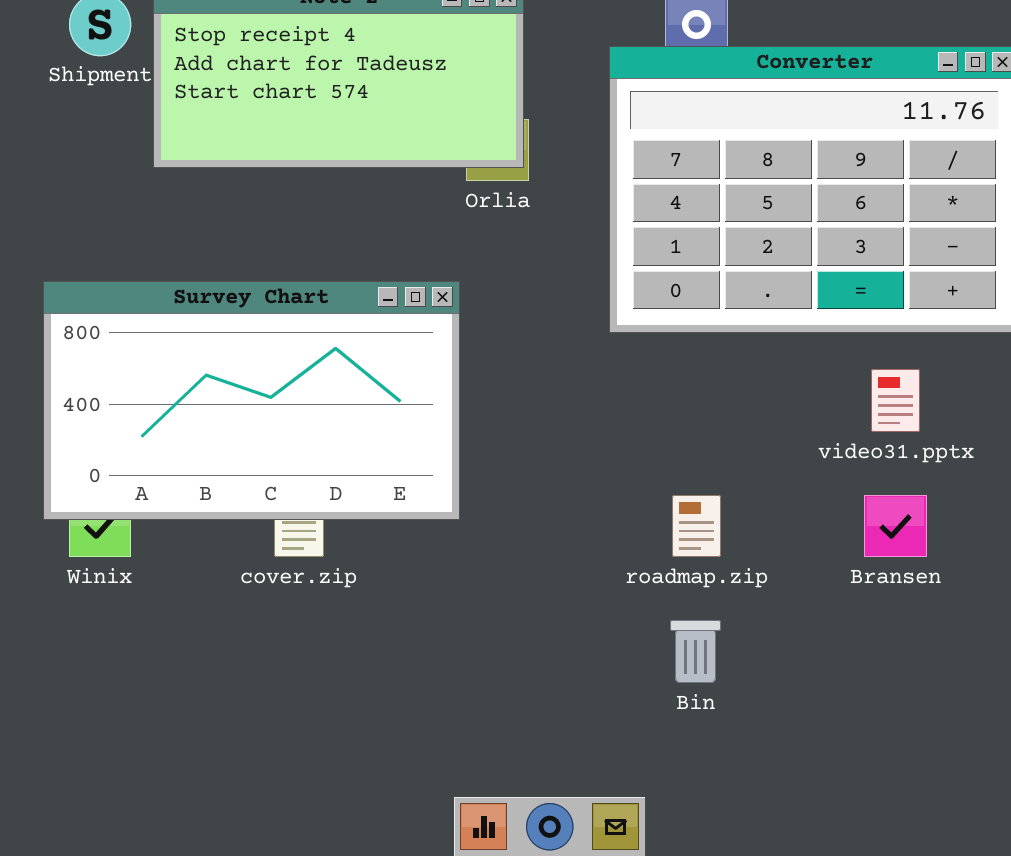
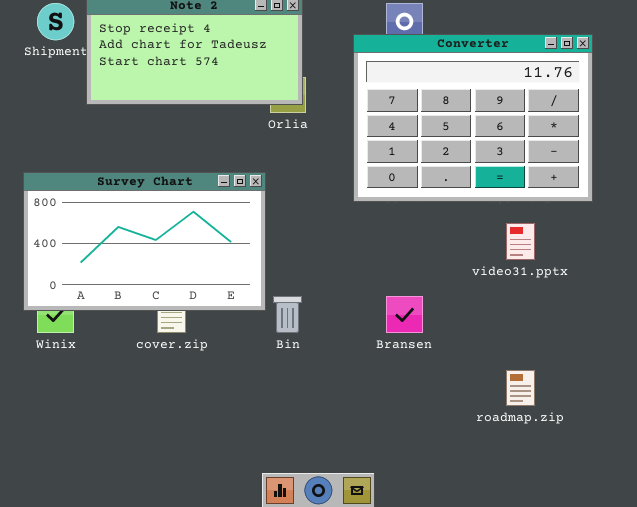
roadmap.zip: [672,495,721,557] -> [506,370,535,406], moved
Bransen: [864,495,927,557] -> [386,296,423,333], moved
Bin: [670,620,721,683] -> [273,296,302,333], moved

